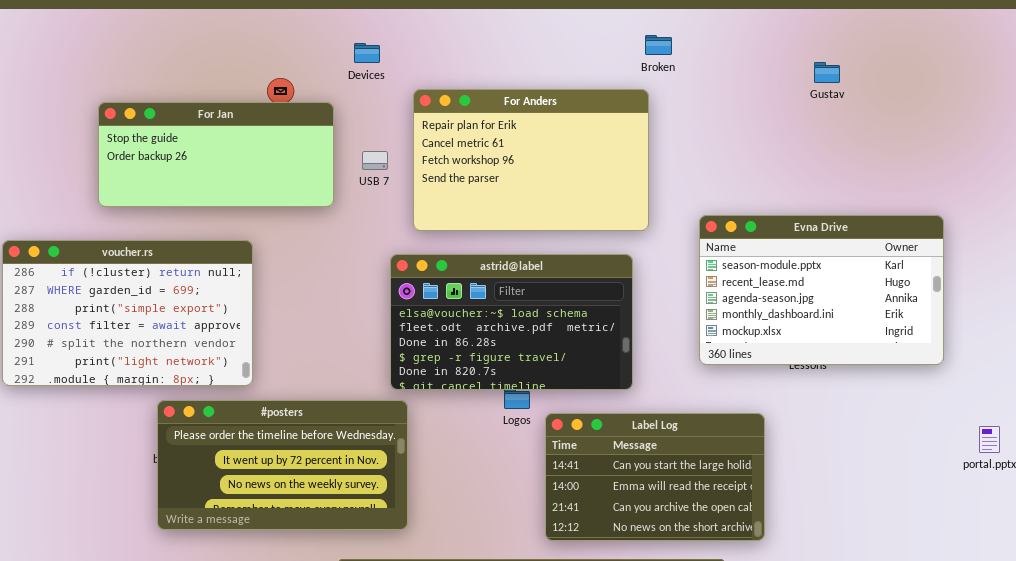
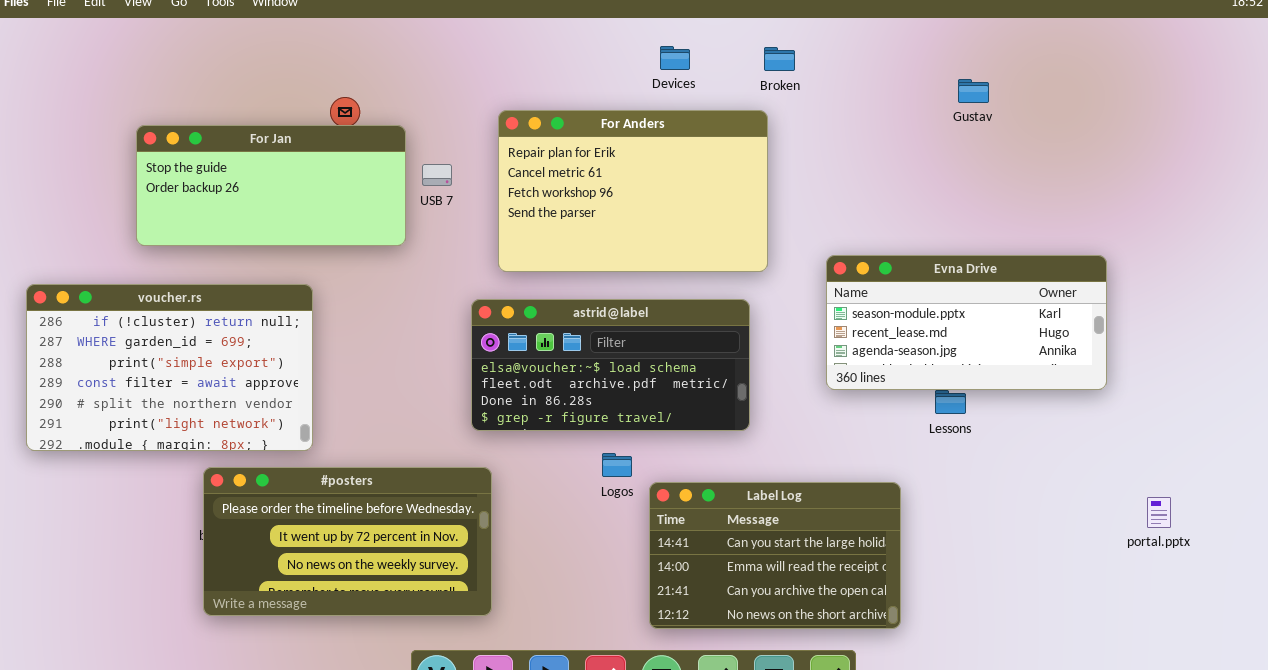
Devices: [354,43,380,63] -> [660,46,690,70], moved
USB 7: [362,151,388,170] -> [422,164,452,186], moved
Evna Drive: [699,215,944,365] -> [826,255,1107,390], resized
astrid@label: [390,254,633,390] -> [471,299,750,431], resized

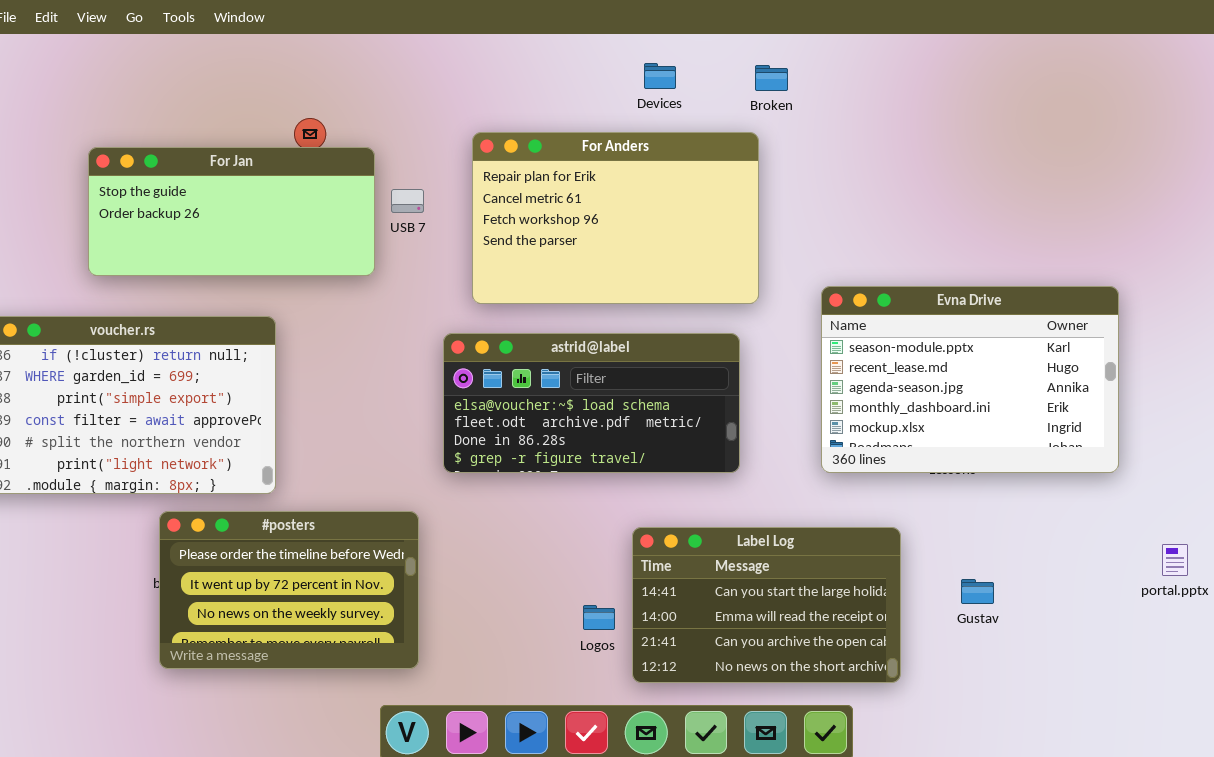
Gustav: [958,79,989,103] -> [961,579,994,604], moved
Evna Drive: [826,255,1107,390] -> [821,286,1119,473], resized
Logos: [602,453,632,477] -> [583,605,615,630], moved
#posters: [203,467,492,616] -> [159,511,419,669], resized

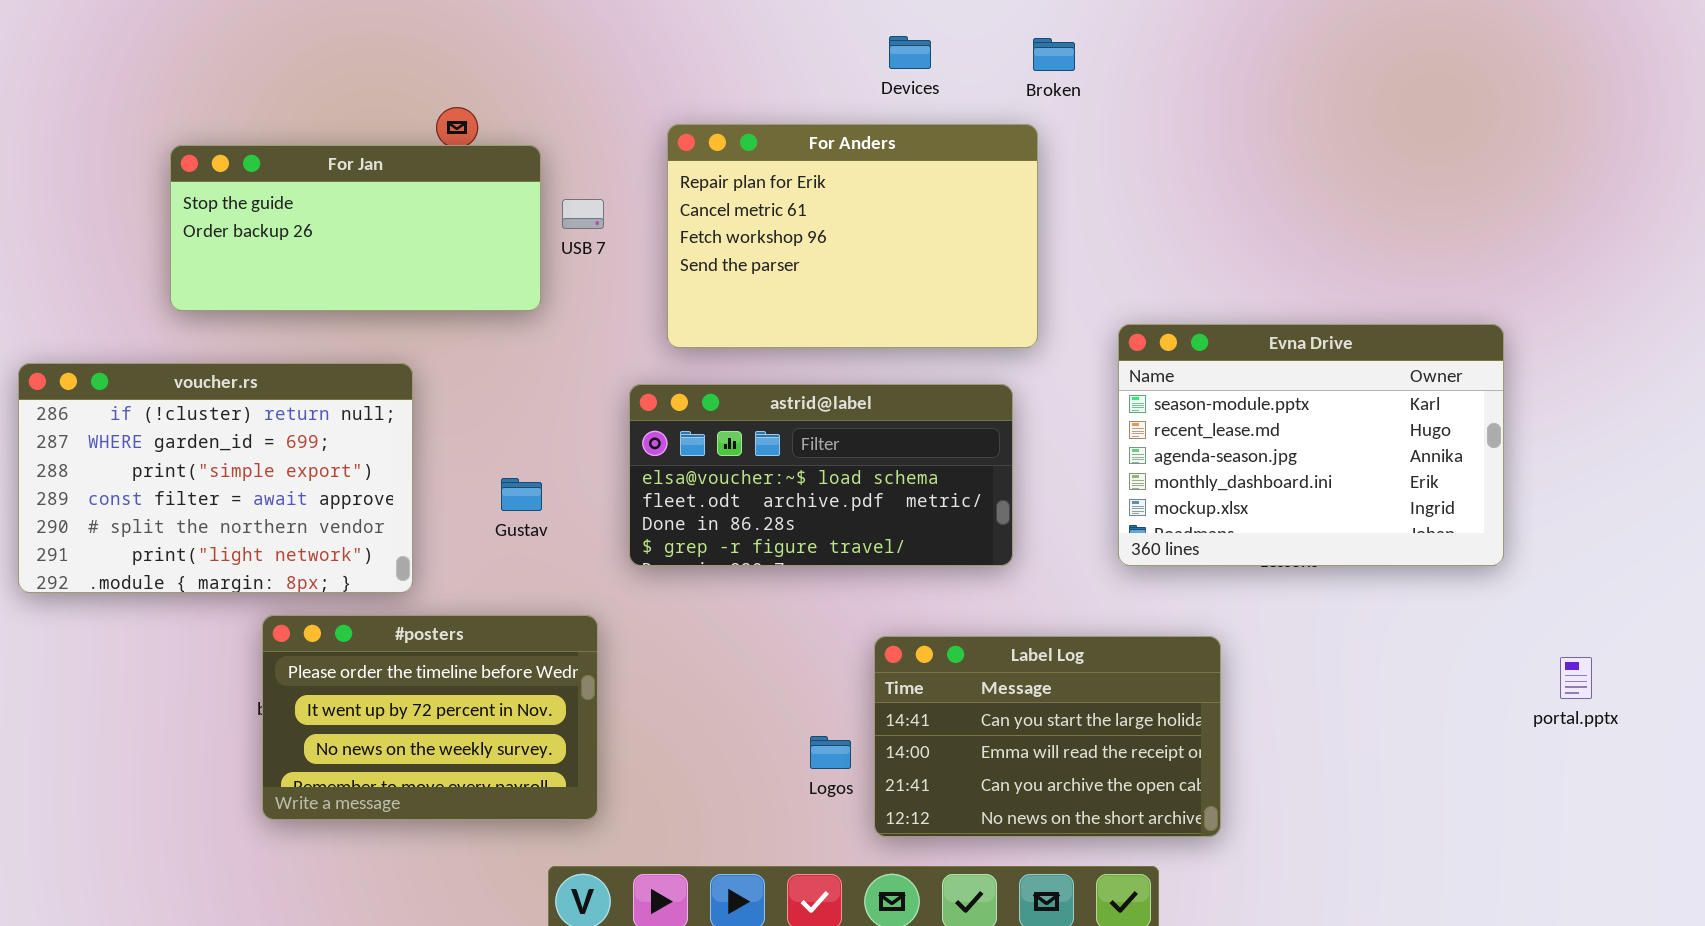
Gustav: [961,579,994,604] -> [501,478,542,511], moved

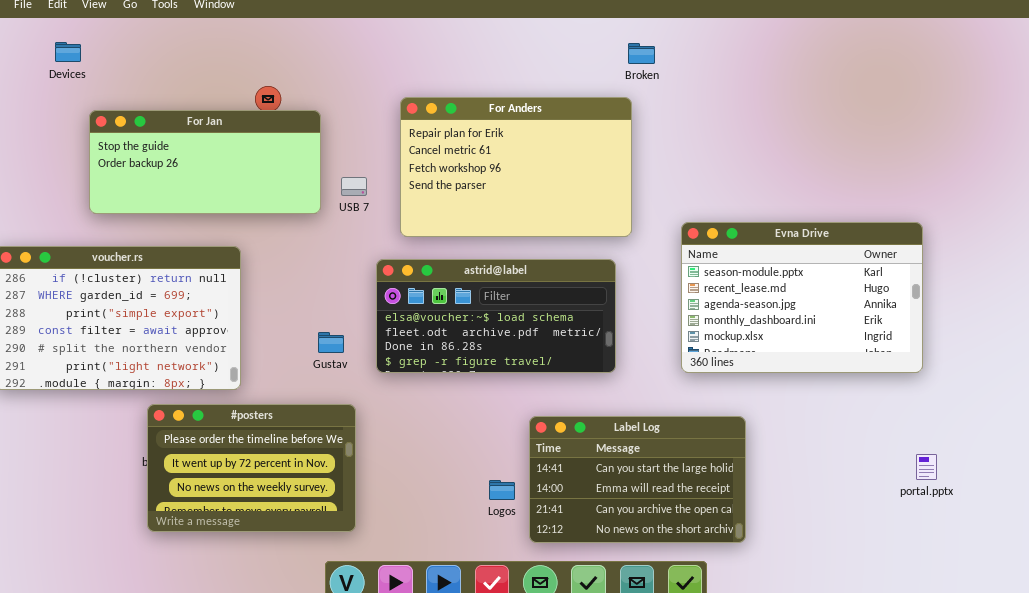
Devices: [889,36,931,69] -> [55,42,81,62], moved
USB 7: [562,199,604,229] -> [341,177,367,196], moved
Gustav: [501,478,542,511] -> [318,332,344,353], moved
portal.pptx: [1560,657,1592,699] -> [916,454,937,480], moved

